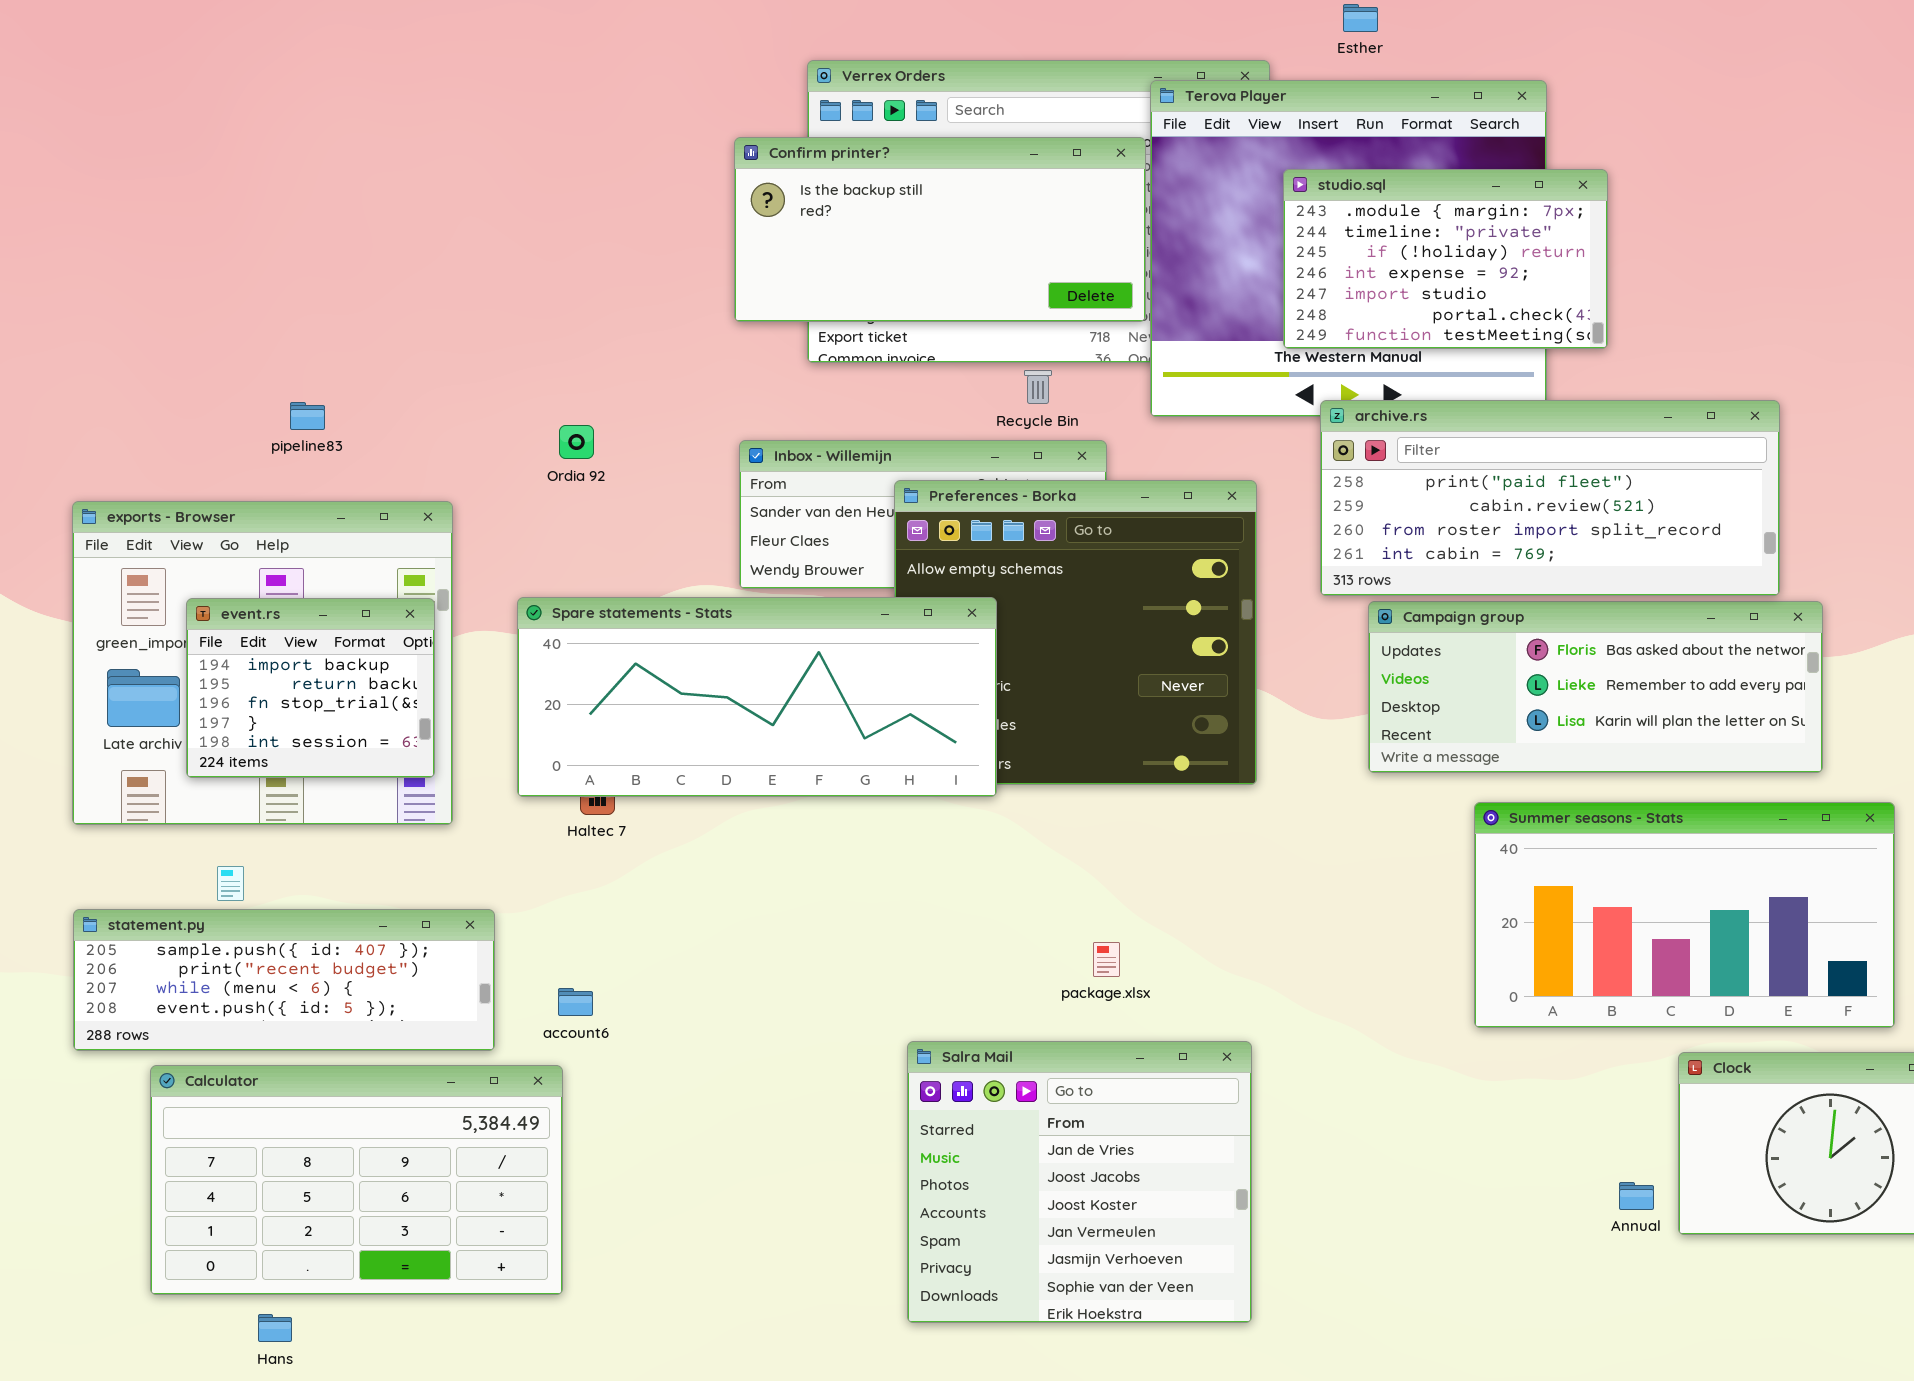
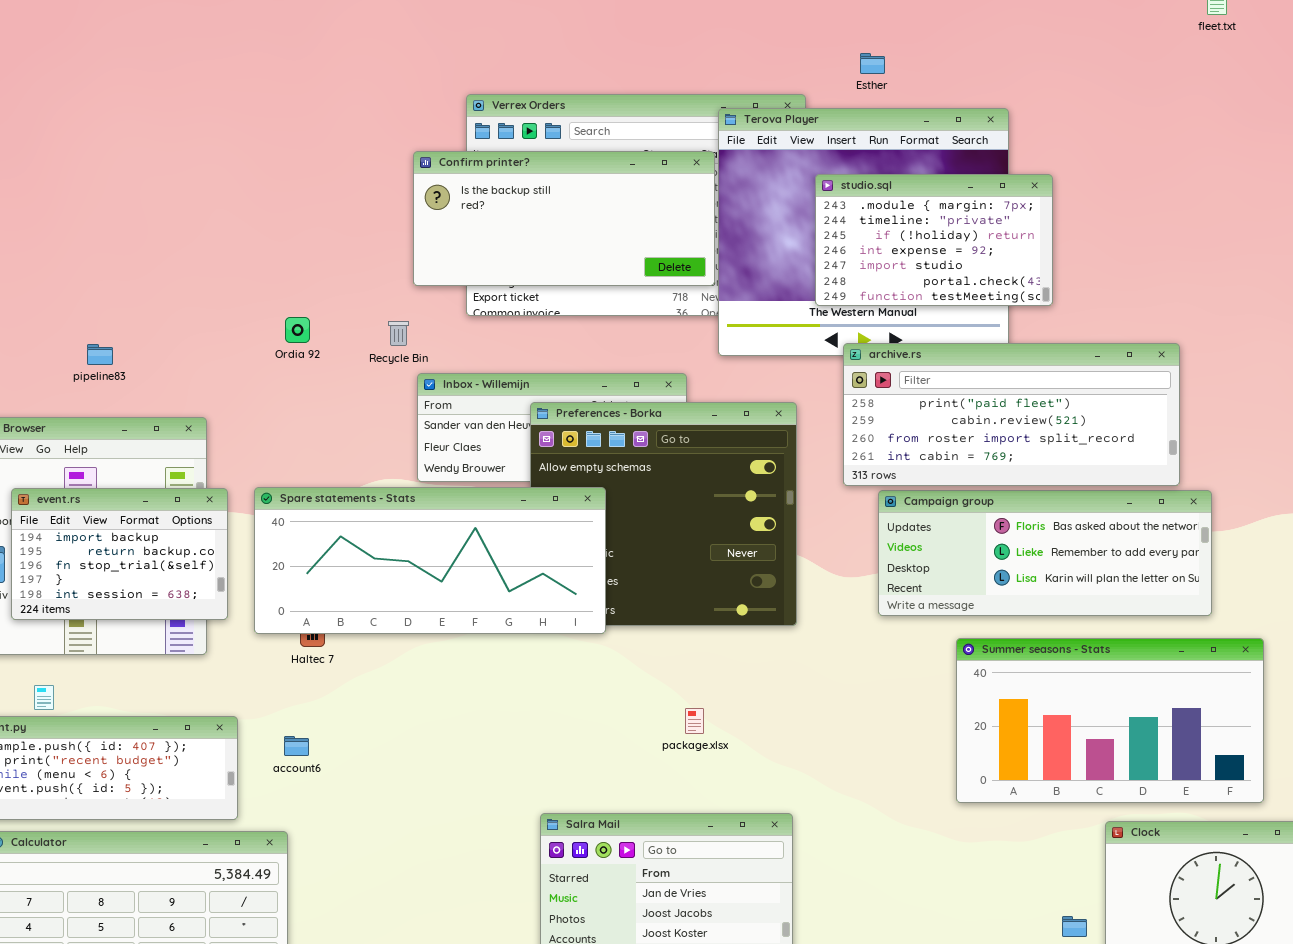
Recycle Bin: [1024,370,1052,404] -> [388,321,409,346], moved
Ordia 92: [559,425,594,459] -> [285,317,310,343], moved
event.rs: [186,598,435,778] -> [11,488,228,620], resized
package.xlsx: [1093,942,1120,977] -> [685,708,704,734], moved
account6: [558,988,593,1016] -> [284,736,309,756], moved

